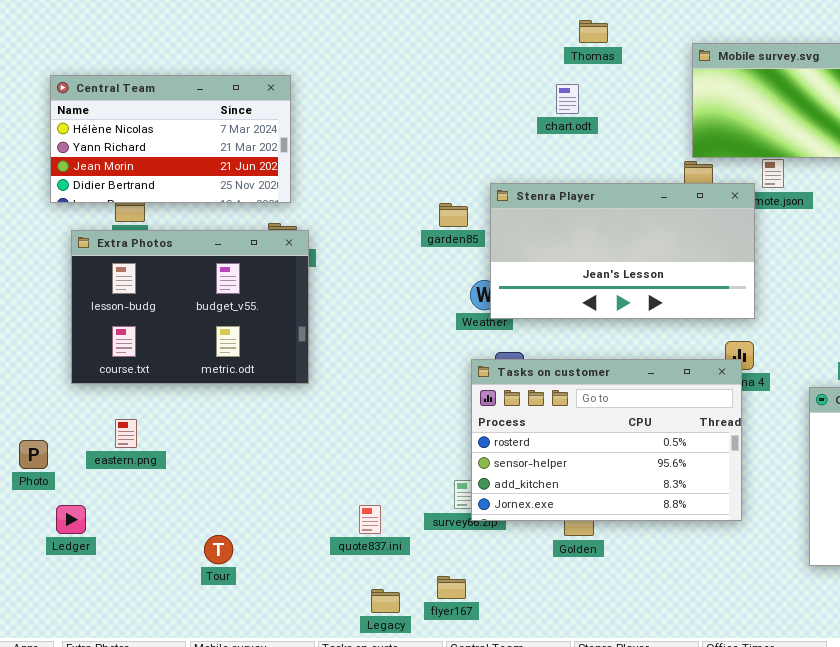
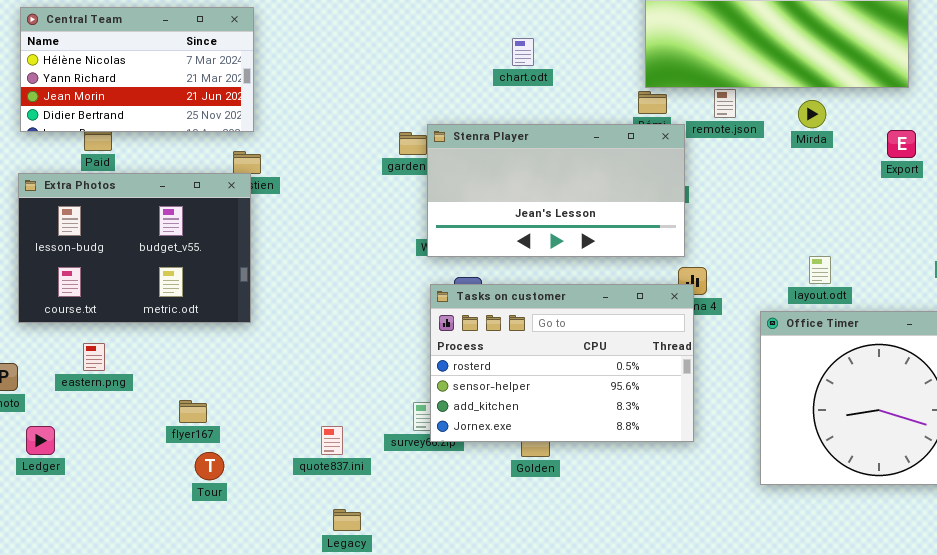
chart.odt: [556,84,579,114] -> [512,38,534,66], moved
Stenra Player: [490,183,755,319] -> [427,124,685,257], moved
Extra Photos: [71,230,309,384] -> [18,173,251,323], moved
Tour: [204,535,233,564] -> [195,452,224,480], moved
flyer167: [437,576,466,599] -> [179,400,207,423], moved

